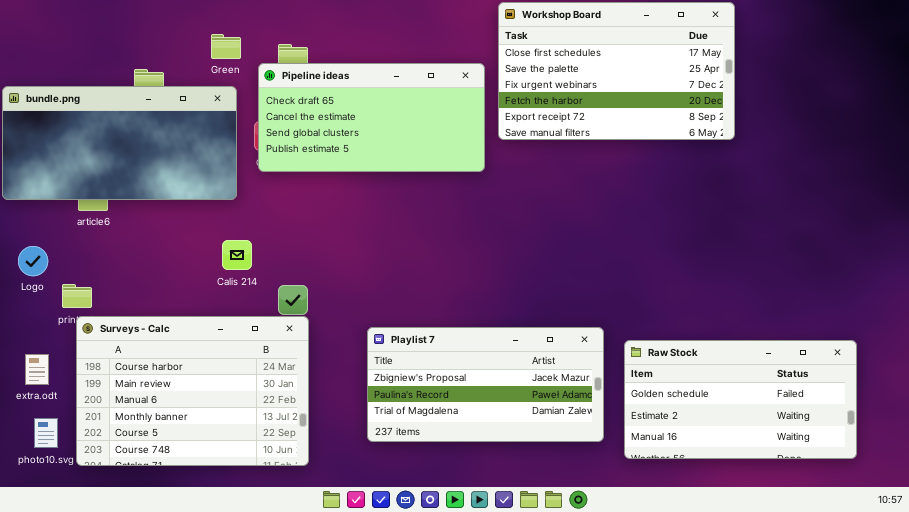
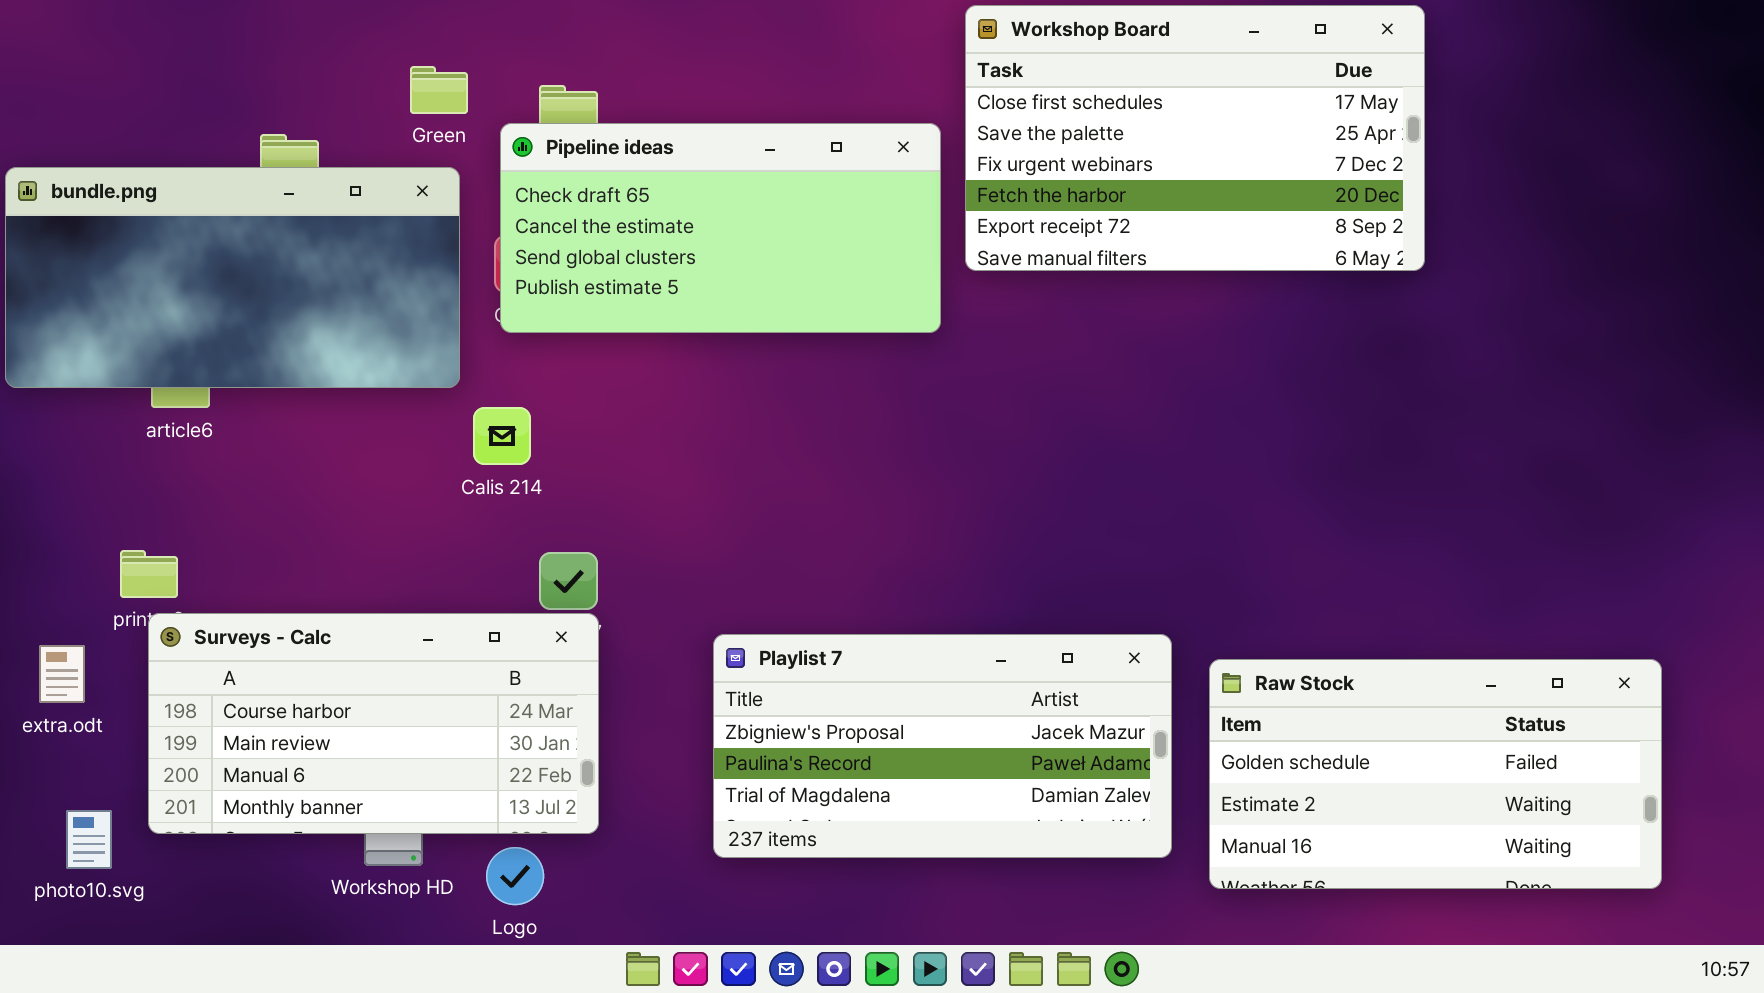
Calis 214: [222,240,252,270] -> [473,407,531,465], moved
Logo: [18,246,48,276] -> [486,847,544,905], moved
Surveys - Calc: [76,316,309,466] -> [148,613,599,834], resized
extra.odt: [25,354,49,385] -> [39,645,85,703], moved

